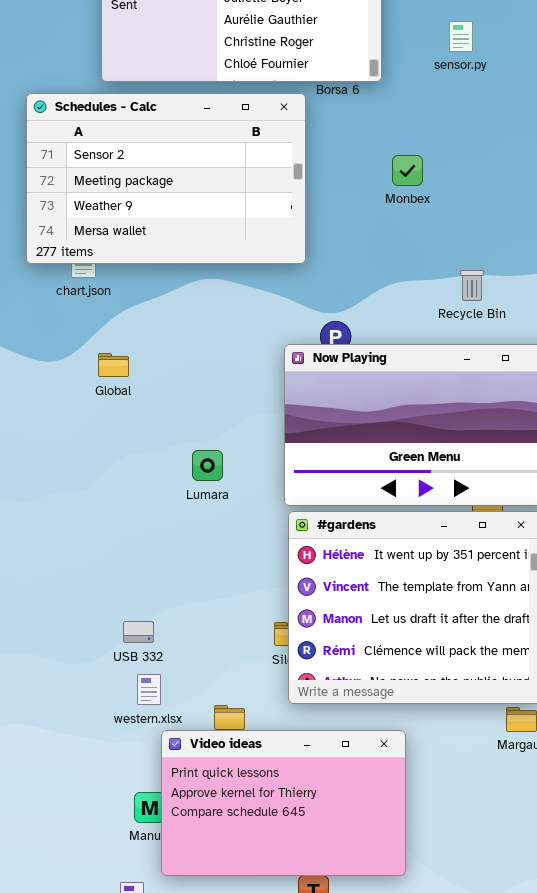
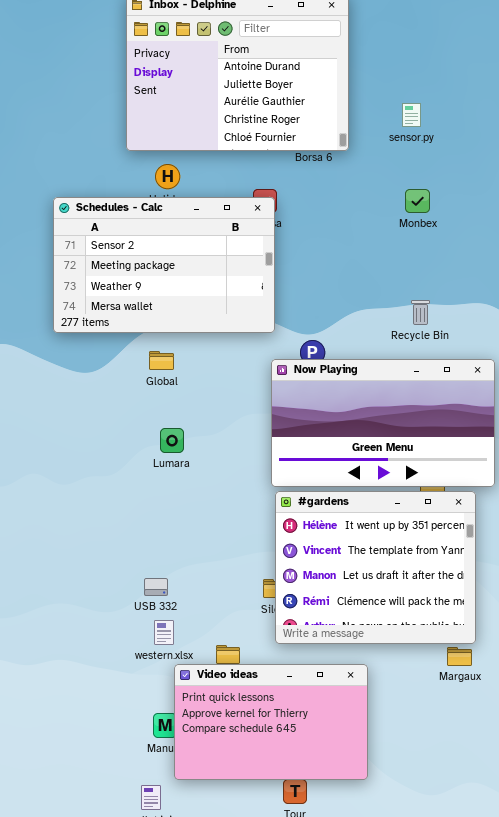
Schedules - Calc: [26,93,306,264] -> [53,197,275,333], moved
Monbex: [392,155,423,186] -> [405,189,430,213], moved
Global: [98,353,129,377] -> [149,351,174,370], moved
Lumara: [192,450,223,481] -> [160,428,184,453], moved

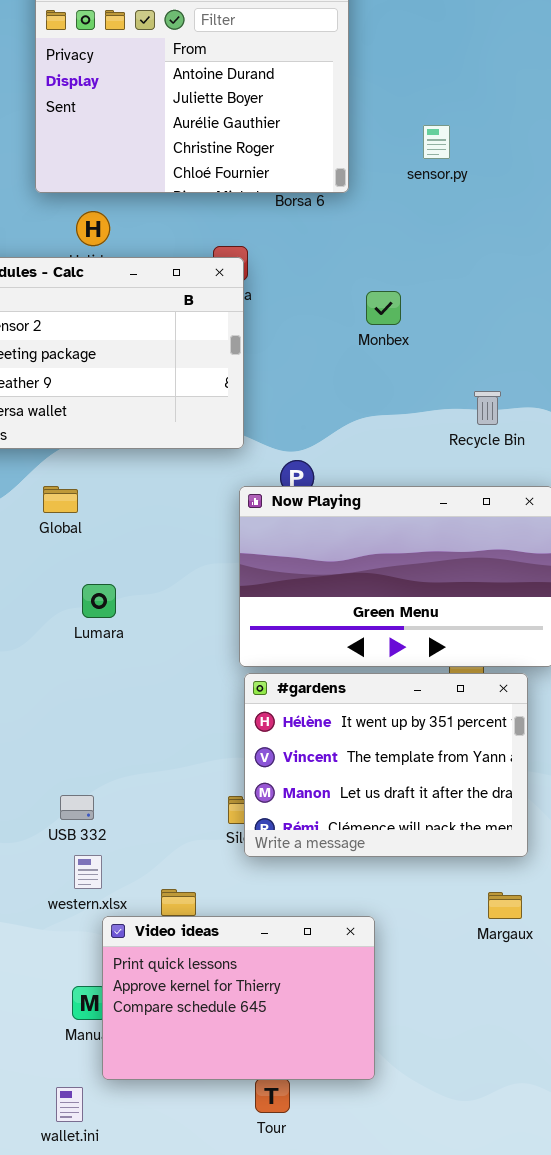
Monbex: [405,189,430,213] -> [366,291,401,325], moved
Recycle Bin: [411,300,430,325] -> [474,391,501,425], moved
Global: [149,351,174,370] -> [43,486,78,513], moved
#gardens: [275,491,476,644] -> [244,673,528,857], resized

